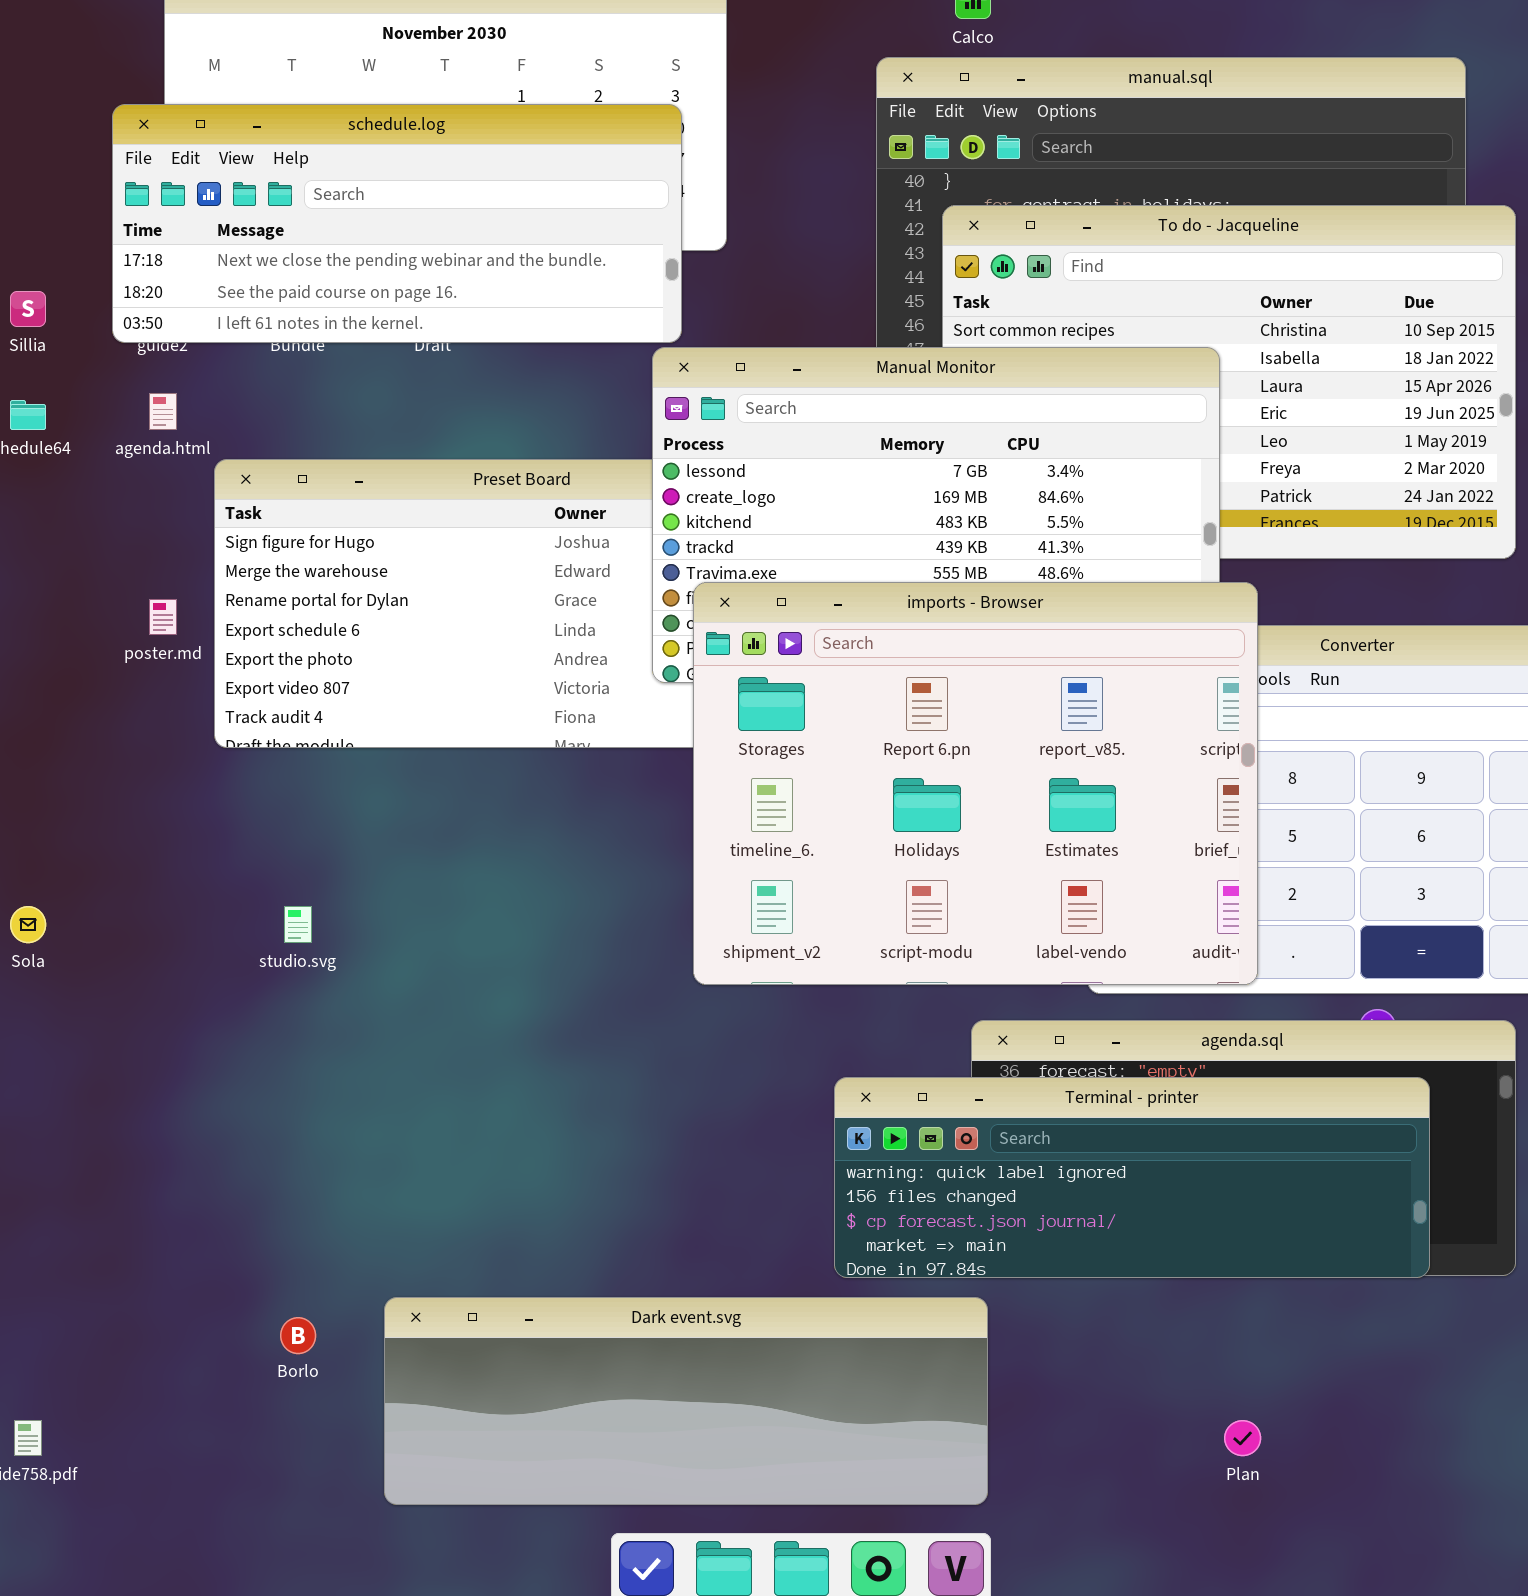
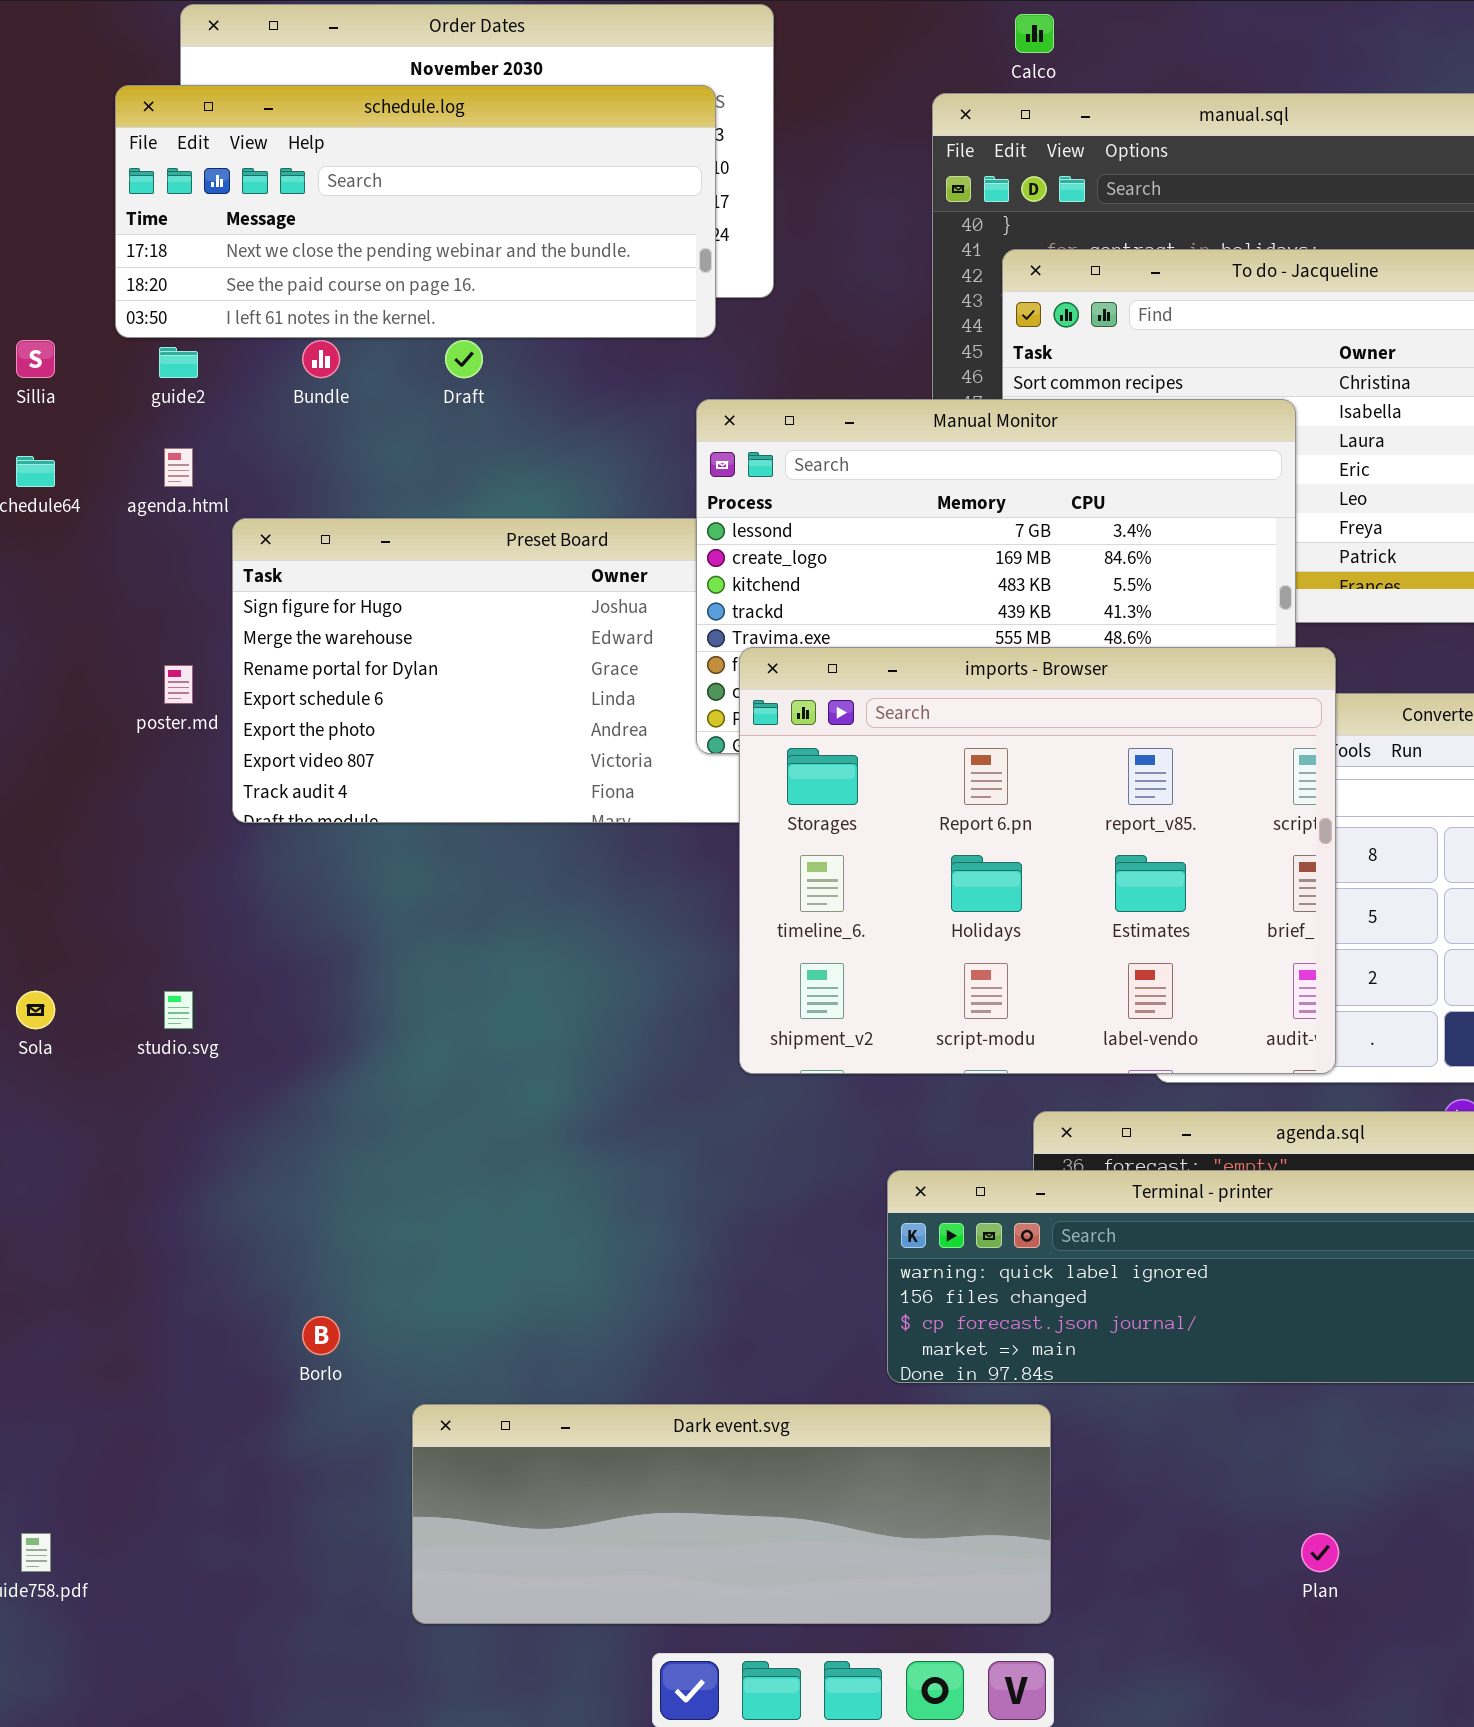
schedule.log: [112,104,682,343] -> [115,85,716,338], moved
studio.svg: [284,906,312,943] -> [164,991,193,1029], moved
Borlo: [280,1317,316,1354] -> [302,1316,340,1355], moved

